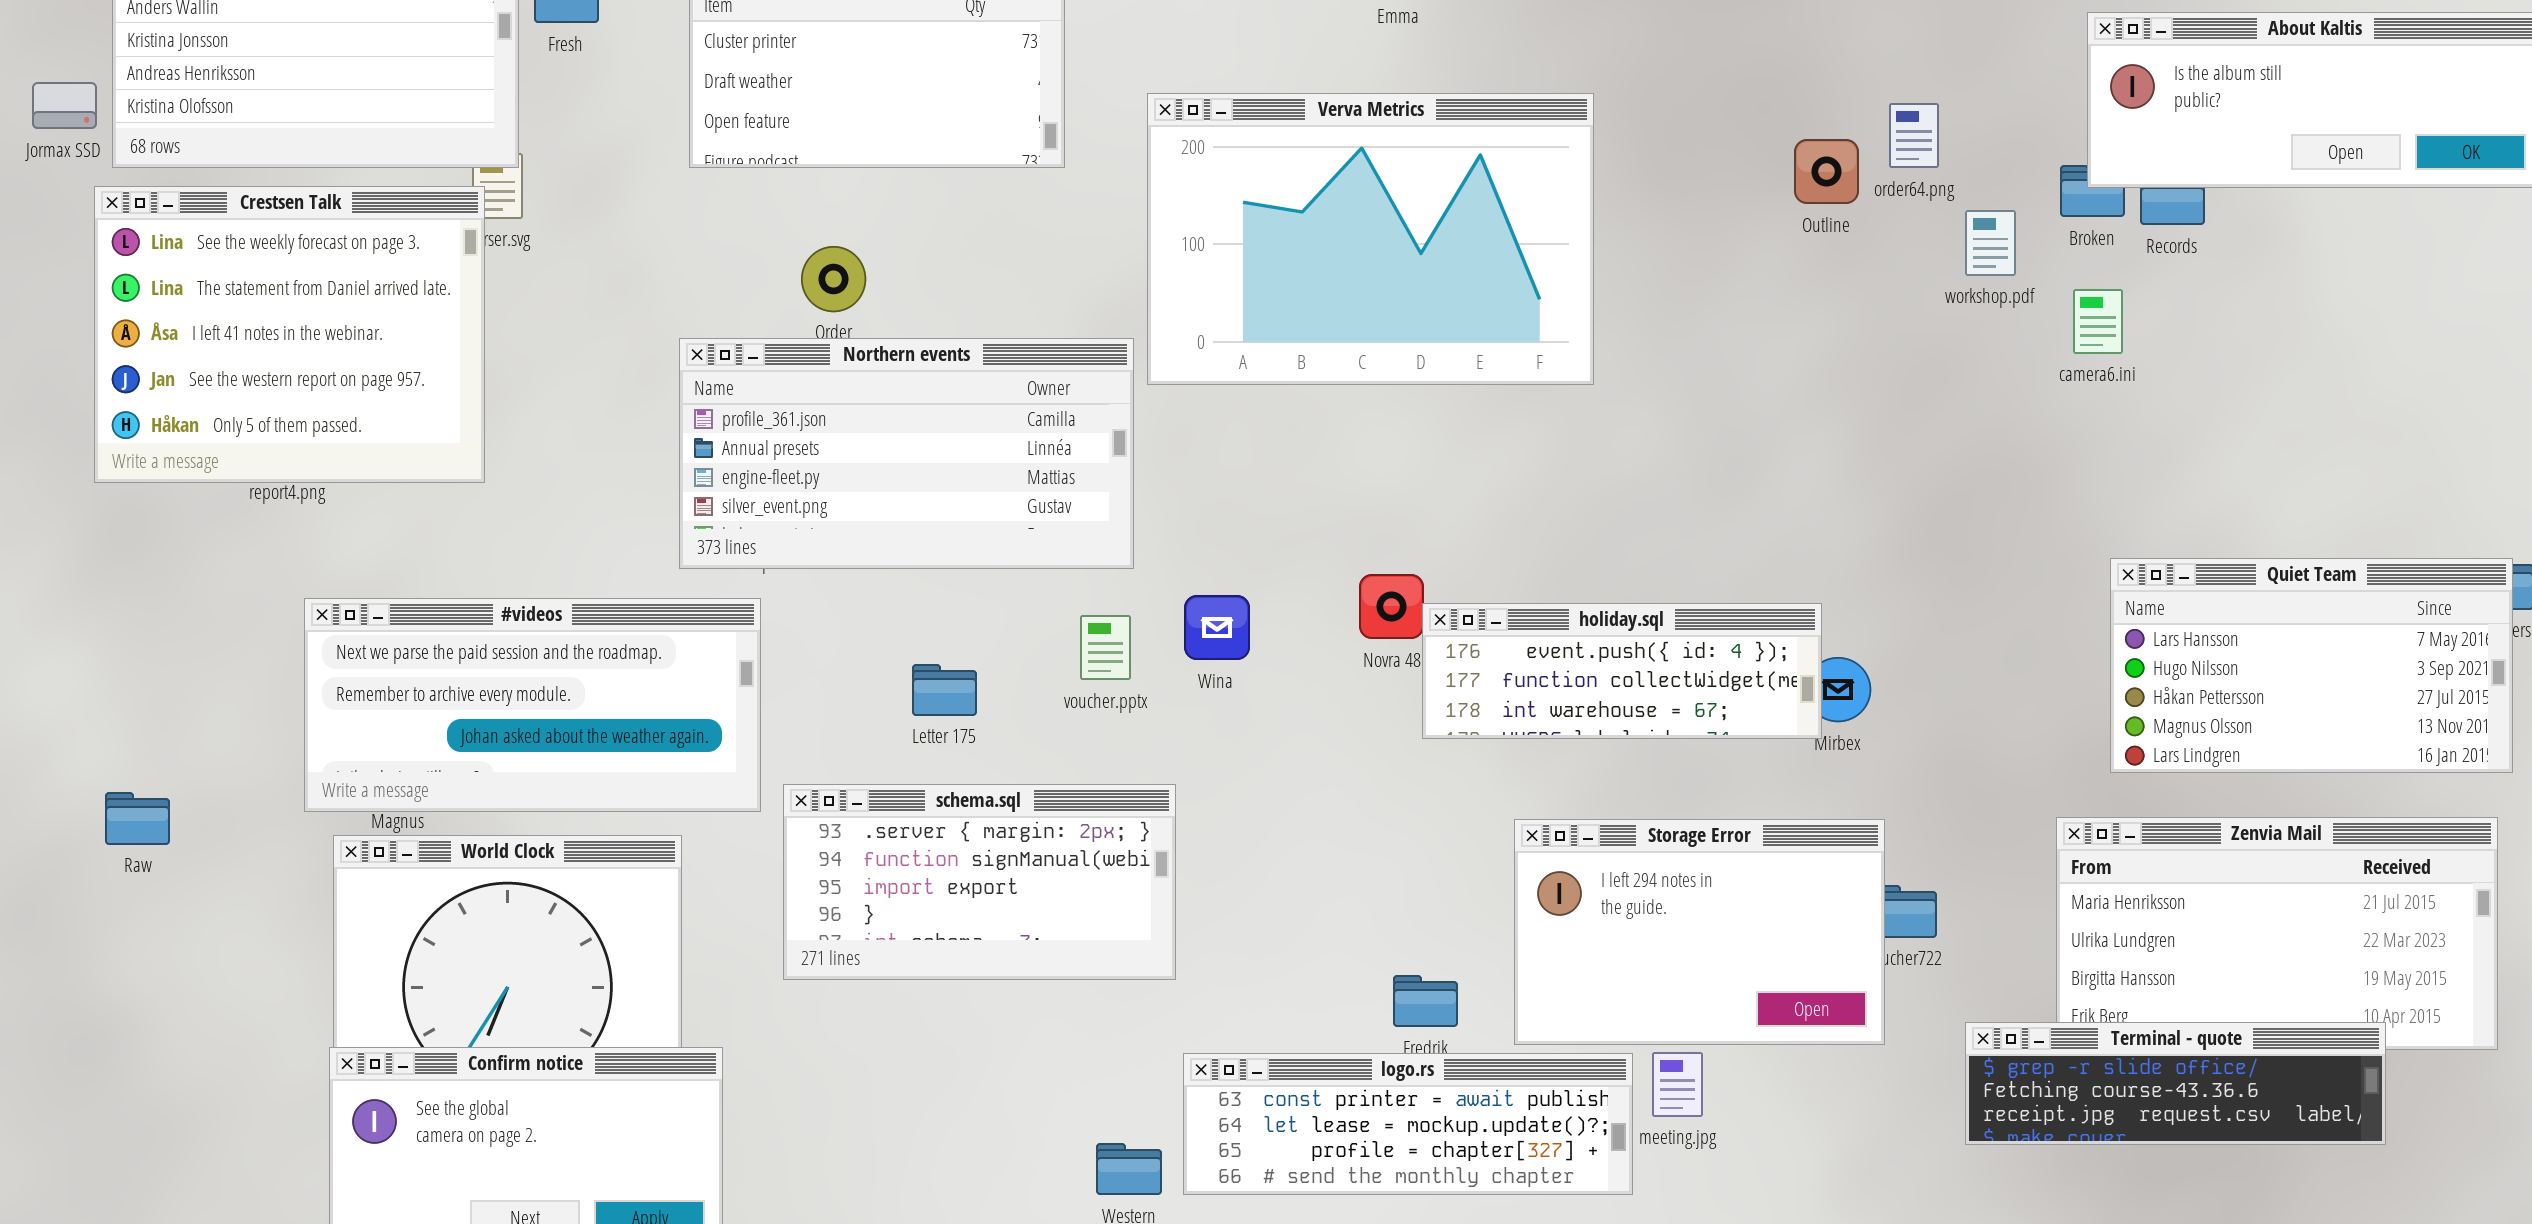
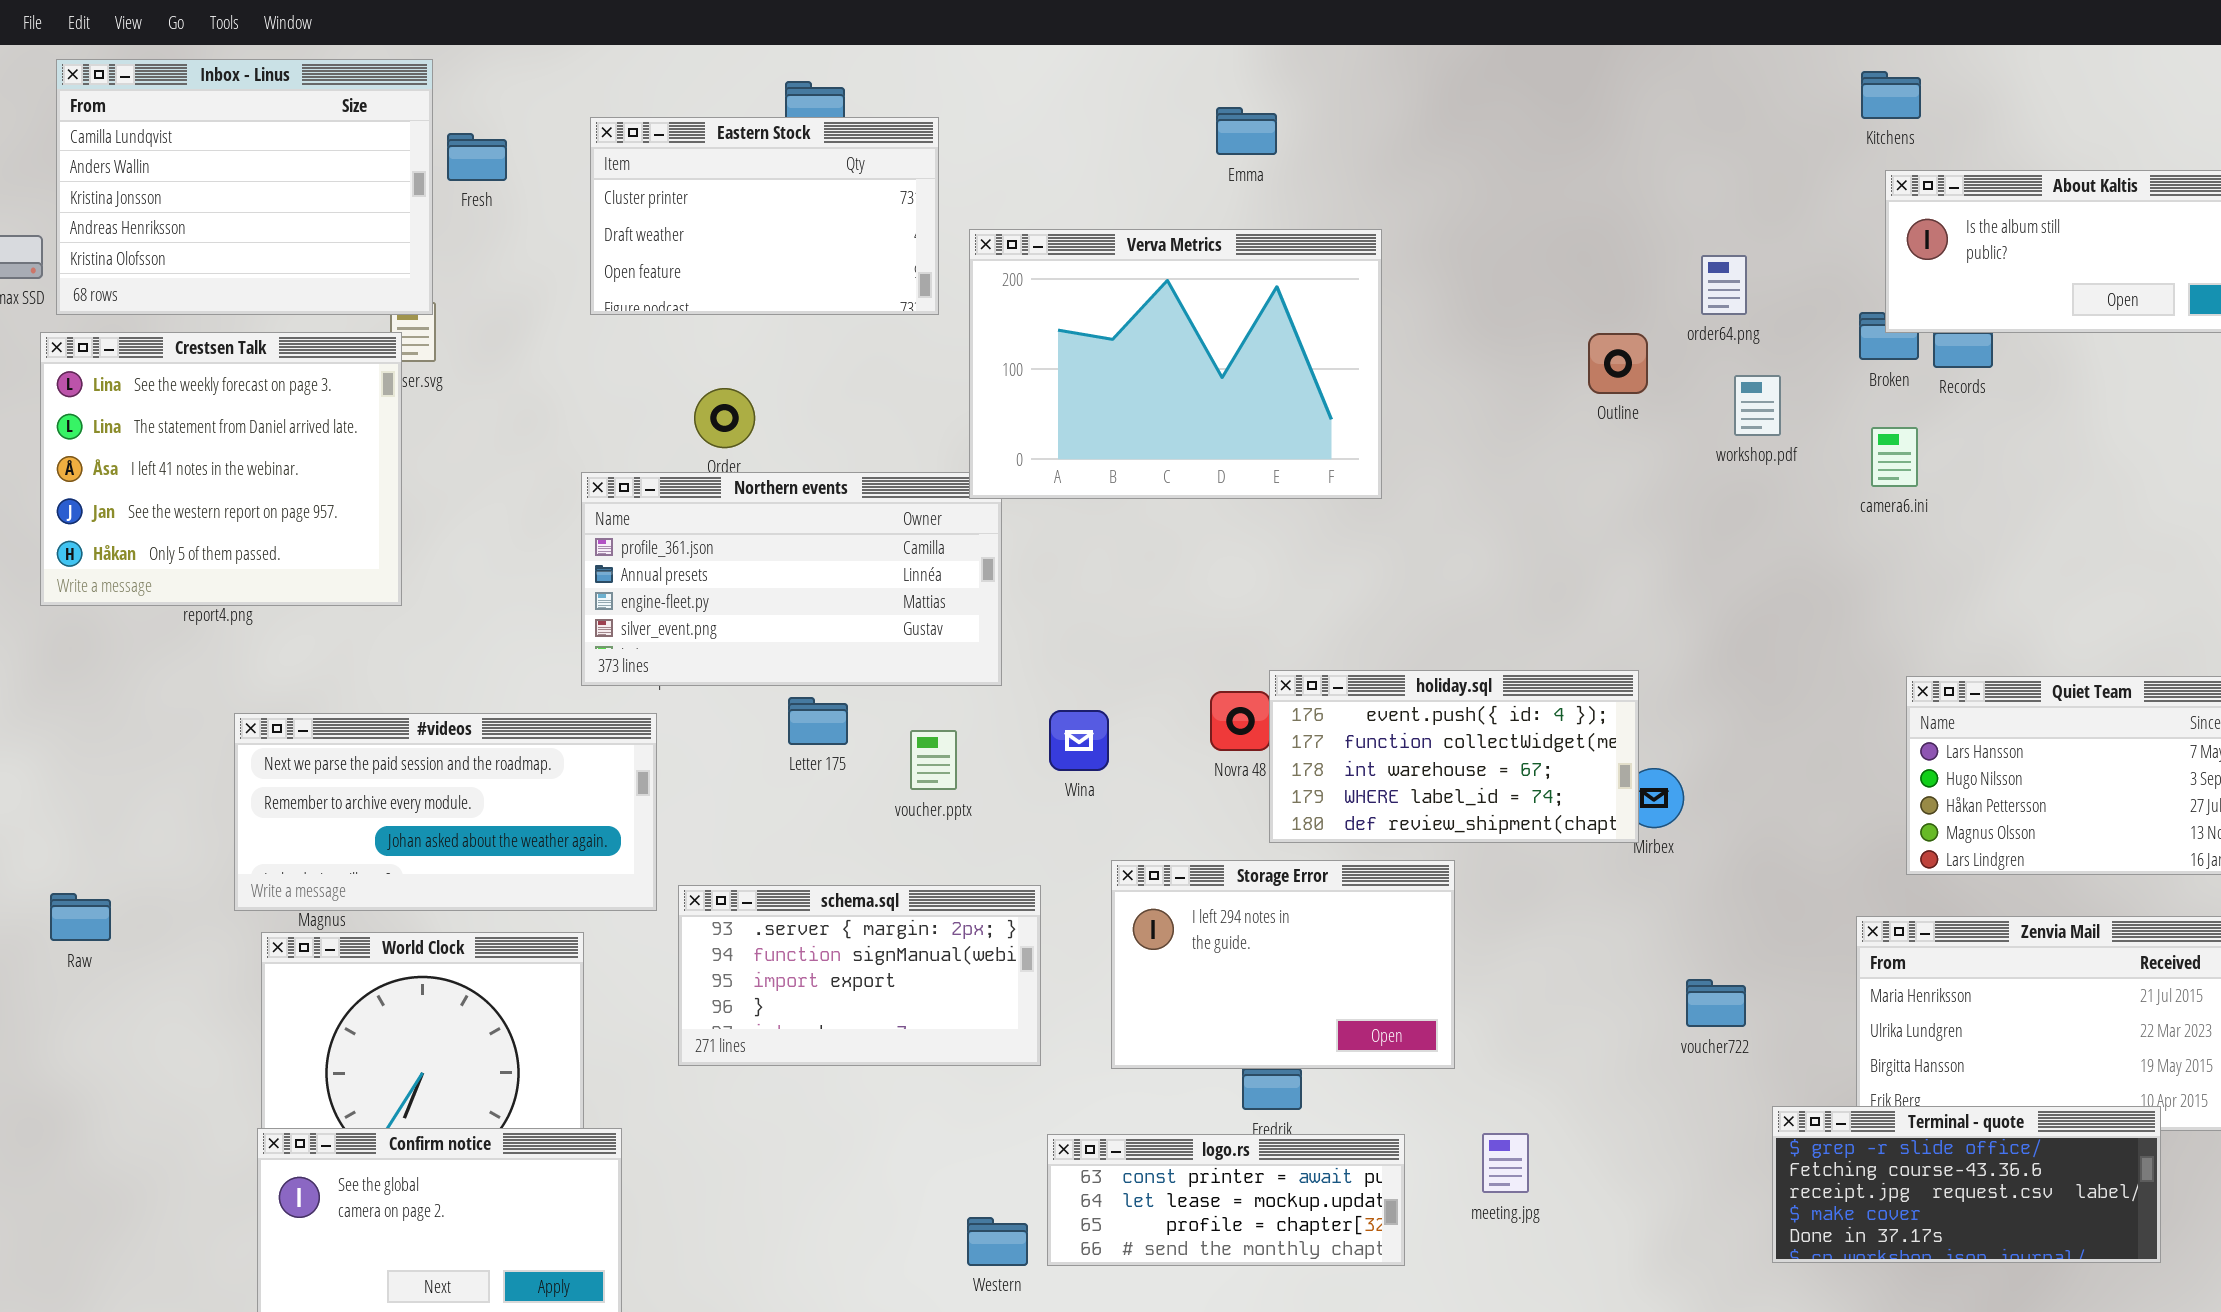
Verva Metrics: [1147,93,1594,385] -> [969,229,1382,499], moved
Outline: [1794,139,1859,204] -> [1588,333,1648,394], moved
workshop.pdf: [1965,210,2016,276] -> [1734,375,1781,436], moved
holiday.sql: [1422,603,1822,739] -> [1269,670,1639,843], resized
voucher.pptx: [1080,615,1131,680] -> [910,730,957,790], moved
Letter 175: [912,664,977,716] -> [788,697,848,745], moved
Storage Error: [1514,819,1885,1045] -> [1111,860,1455,1069], moved
Terminal - quote: [1965,1022,2386,1145] -> [1772,1106,2161,1263], resized
logo.rs: [1183,1053,1633,1195] -> [1047,1134,1405,1266], resized

